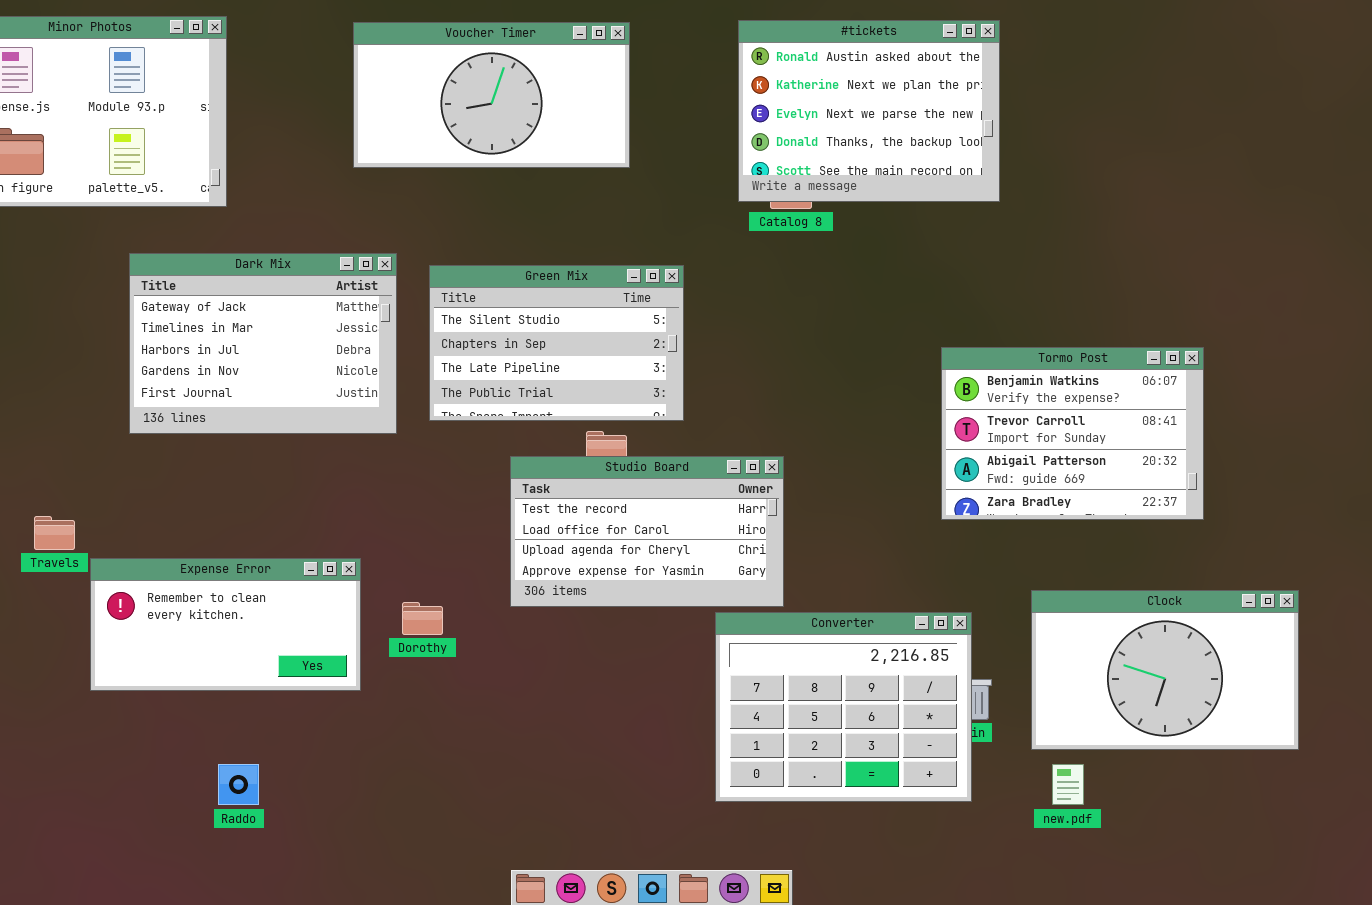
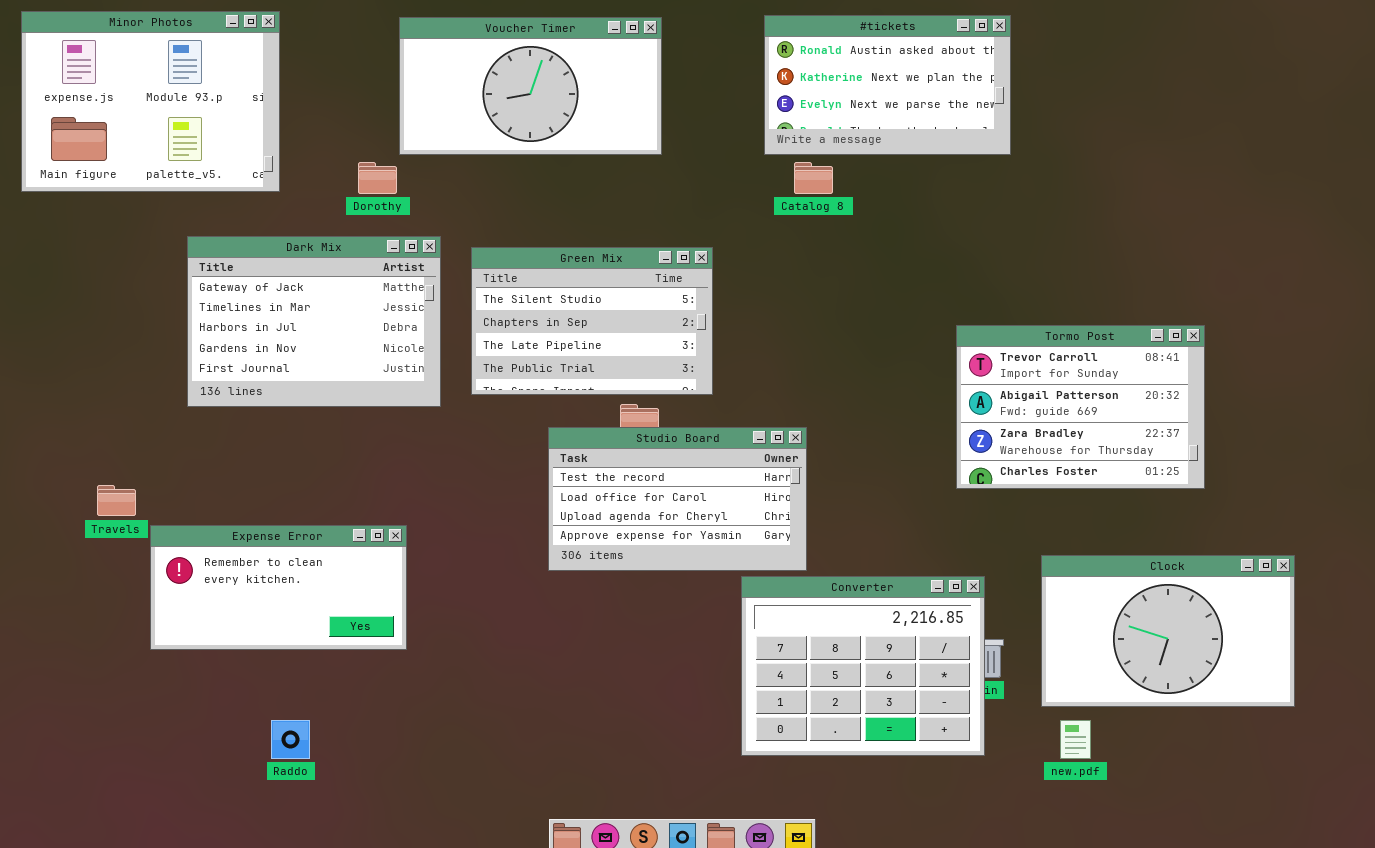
#tickets: [738,20,1000,202] -> [764,15,1011,155], resized
Tormo Post: [941,347,1204,520] -> [956,325,1205,489], scrolled down 1 row
Dorothy: [402,602,443,635] -> [358,162,397,194], moved

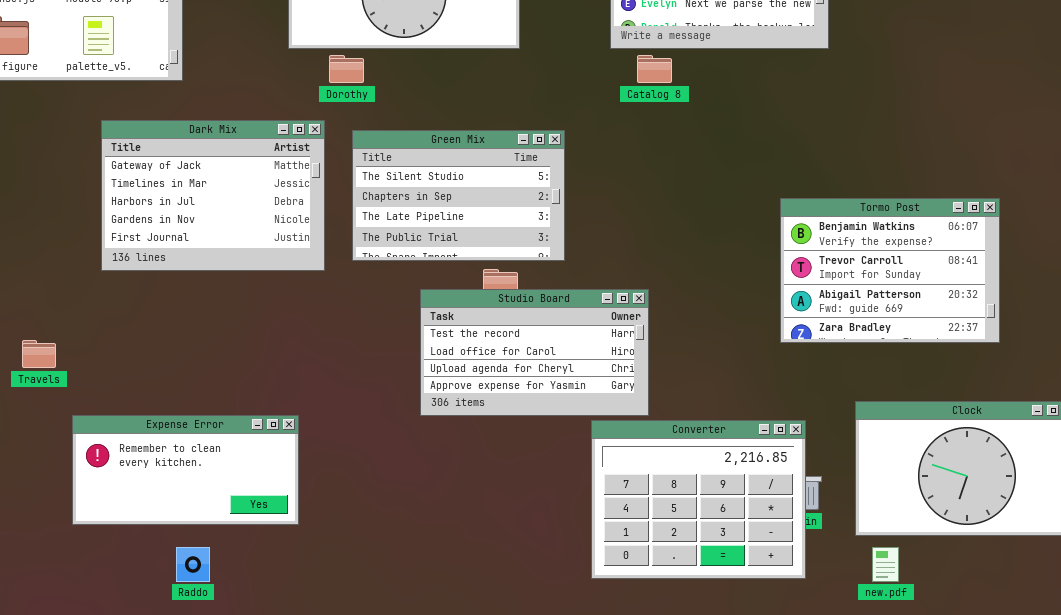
Dorothy: [358,162,397,194] -> [329,55,364,83], moved
Tormo Post: [956,325,1205,489] -> [780,198,1000,343], scrolled up 1 row
Expense Error: [150,525,407,650] -> [72,415,299,525], moved

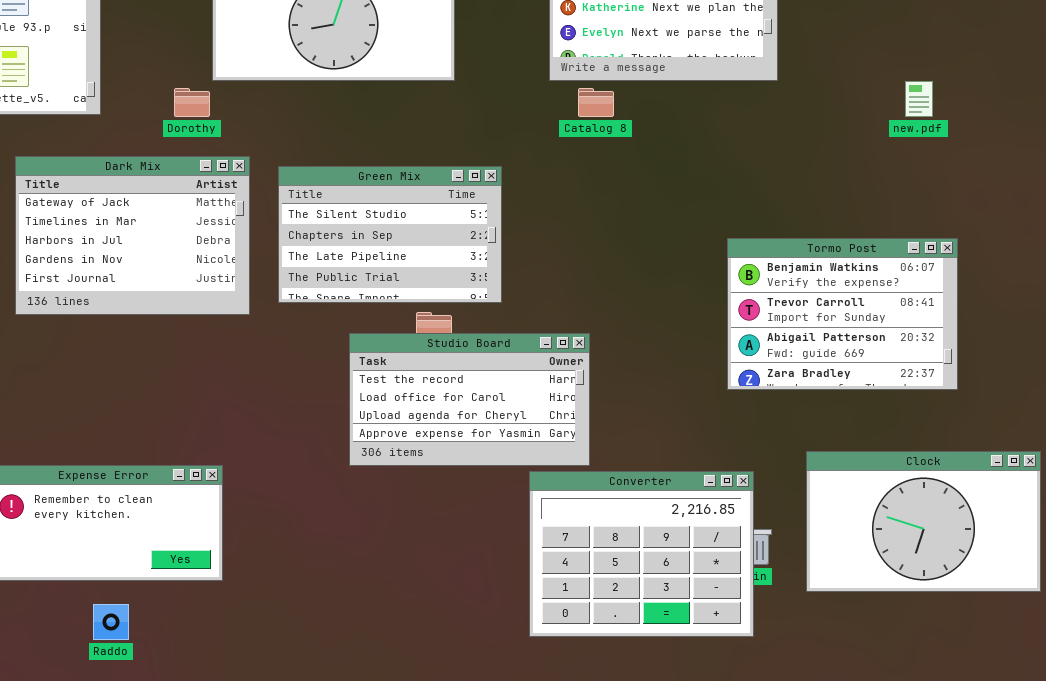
Dorothy: [329,55,364,83] -> [174,88,210,117], moved
new.pdf: [872,547,899,582] -> [905,81,933,117], moved

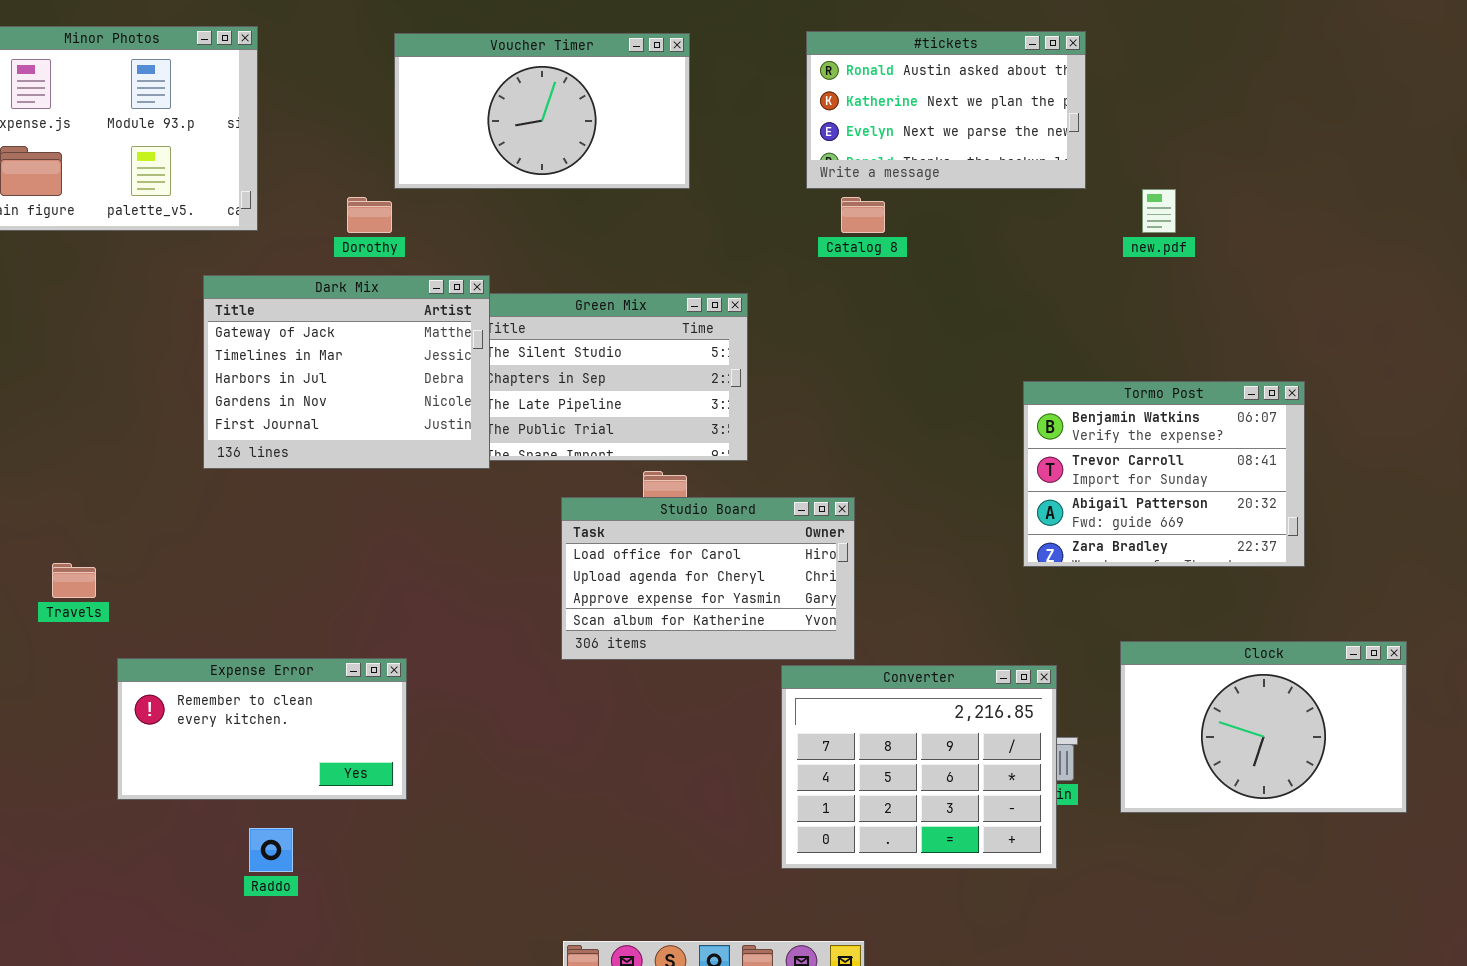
new.pdf: [905,81,933,117] -> [1142,189,1176,233], moved
Dark Mix: [15,156,250,315] -> [203,275,490,469], moved
Studio Board: [349,333,590,466] -> [561,497,855,660], scrolled down 1 row

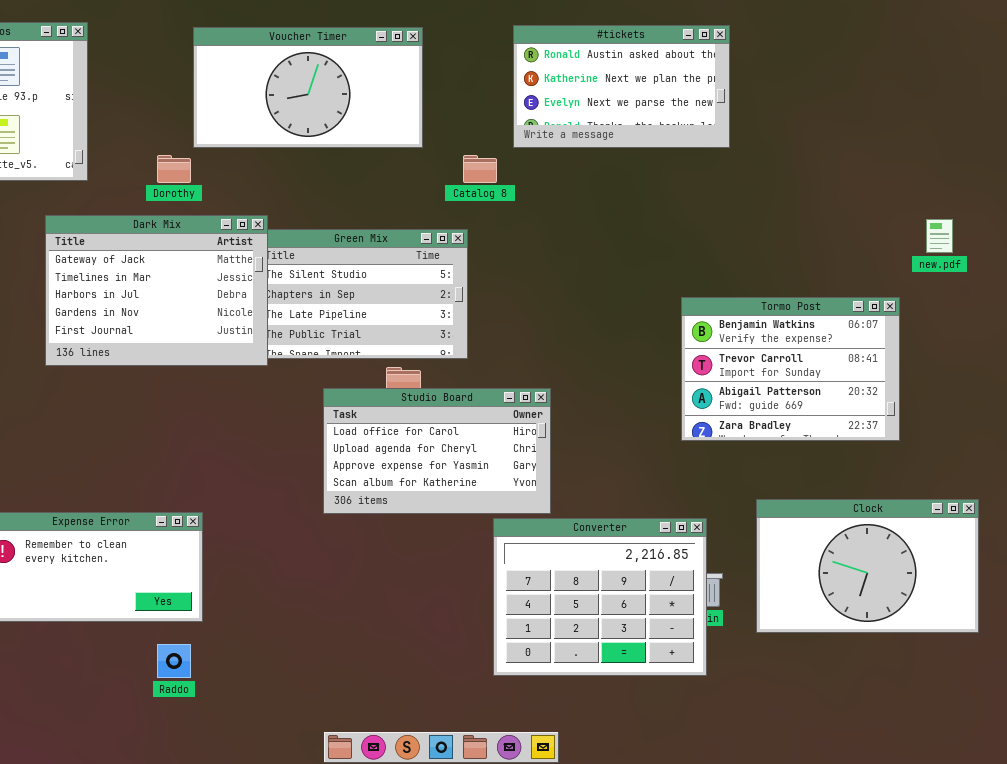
new.pdf: [1142,189,1176,233] -> [926,219,953,253], moved
Catalog 8: [841,197,885,233] -> [463,155,497,183], moved
Raddo: [249,828,293,872] -> [157,644,191,678], moved

